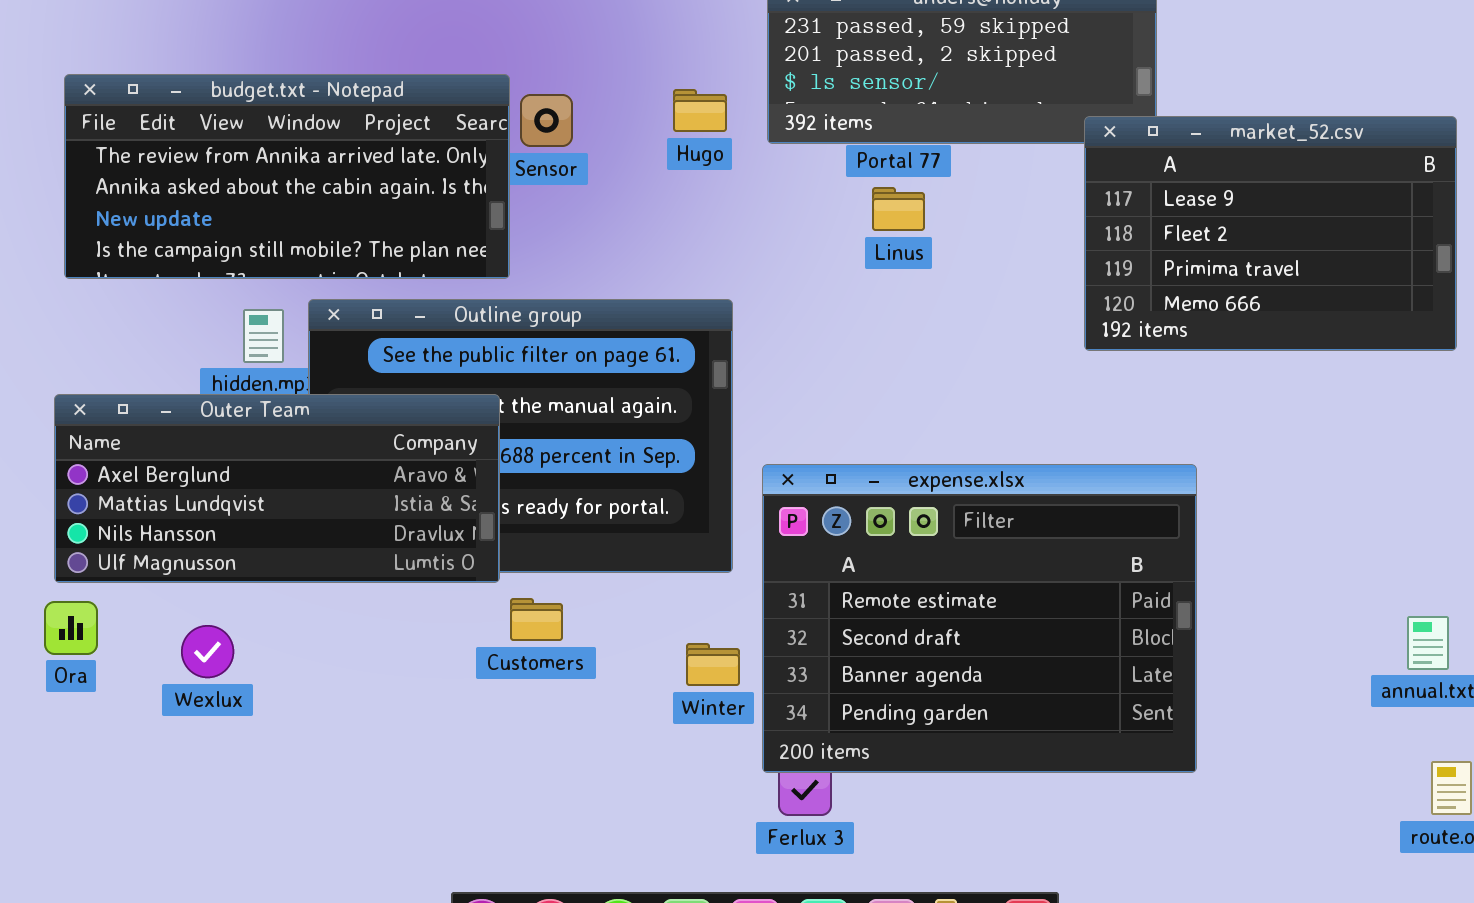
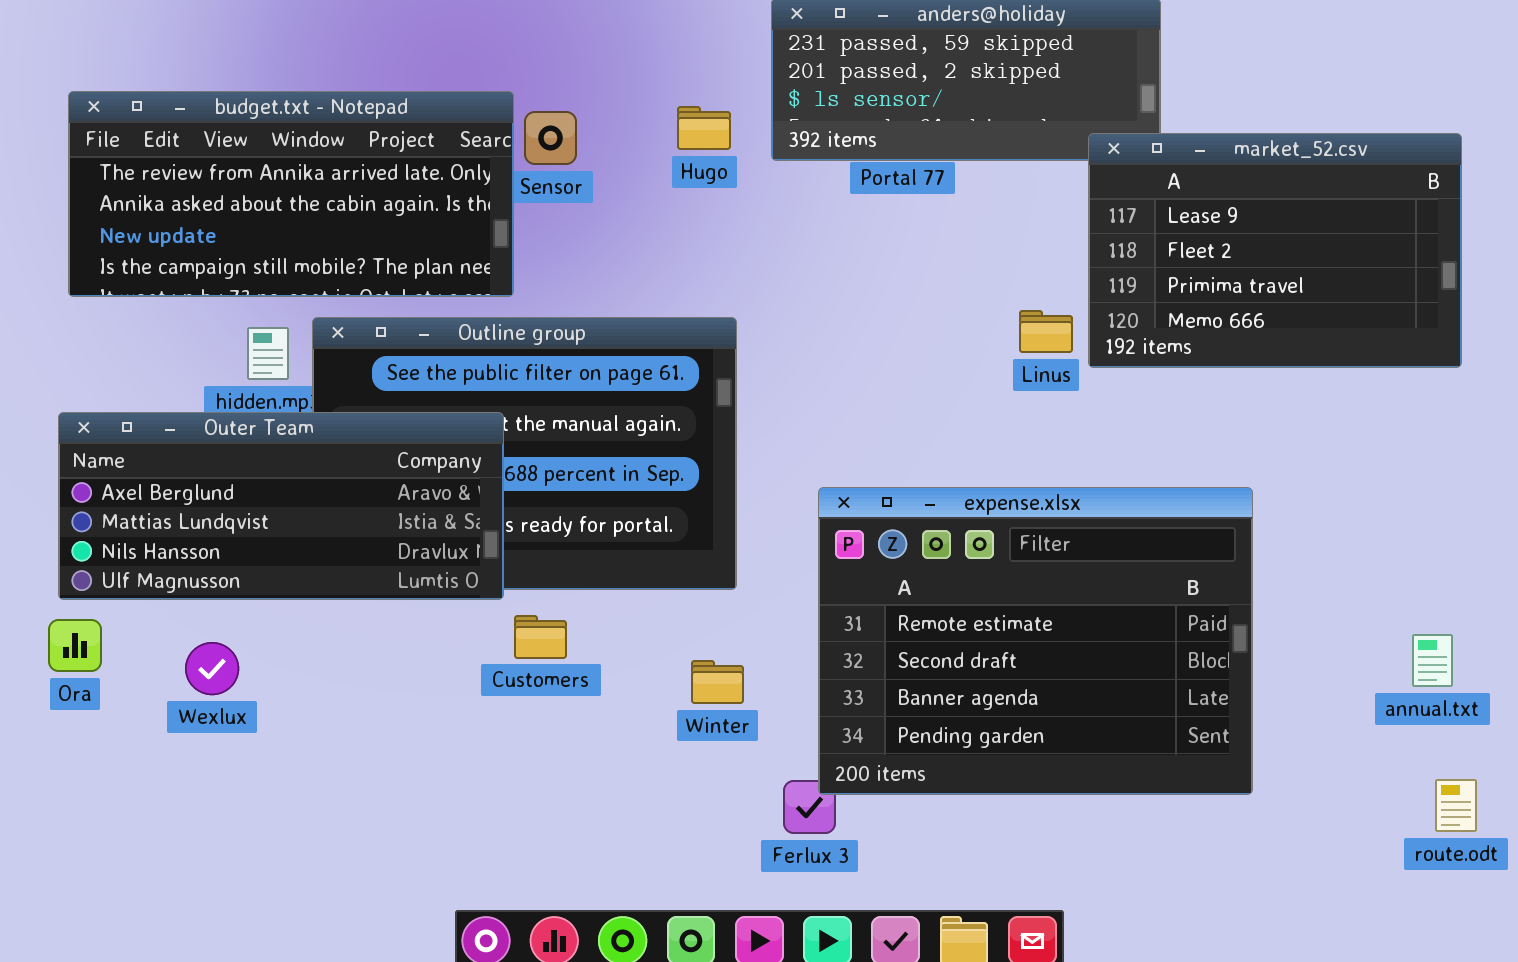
Linus: [872,187,925,231] -> [1019,310,1073,353], moved
expense.xlsx: [762,464,1197,773] -> [818,487,1253,795], moved

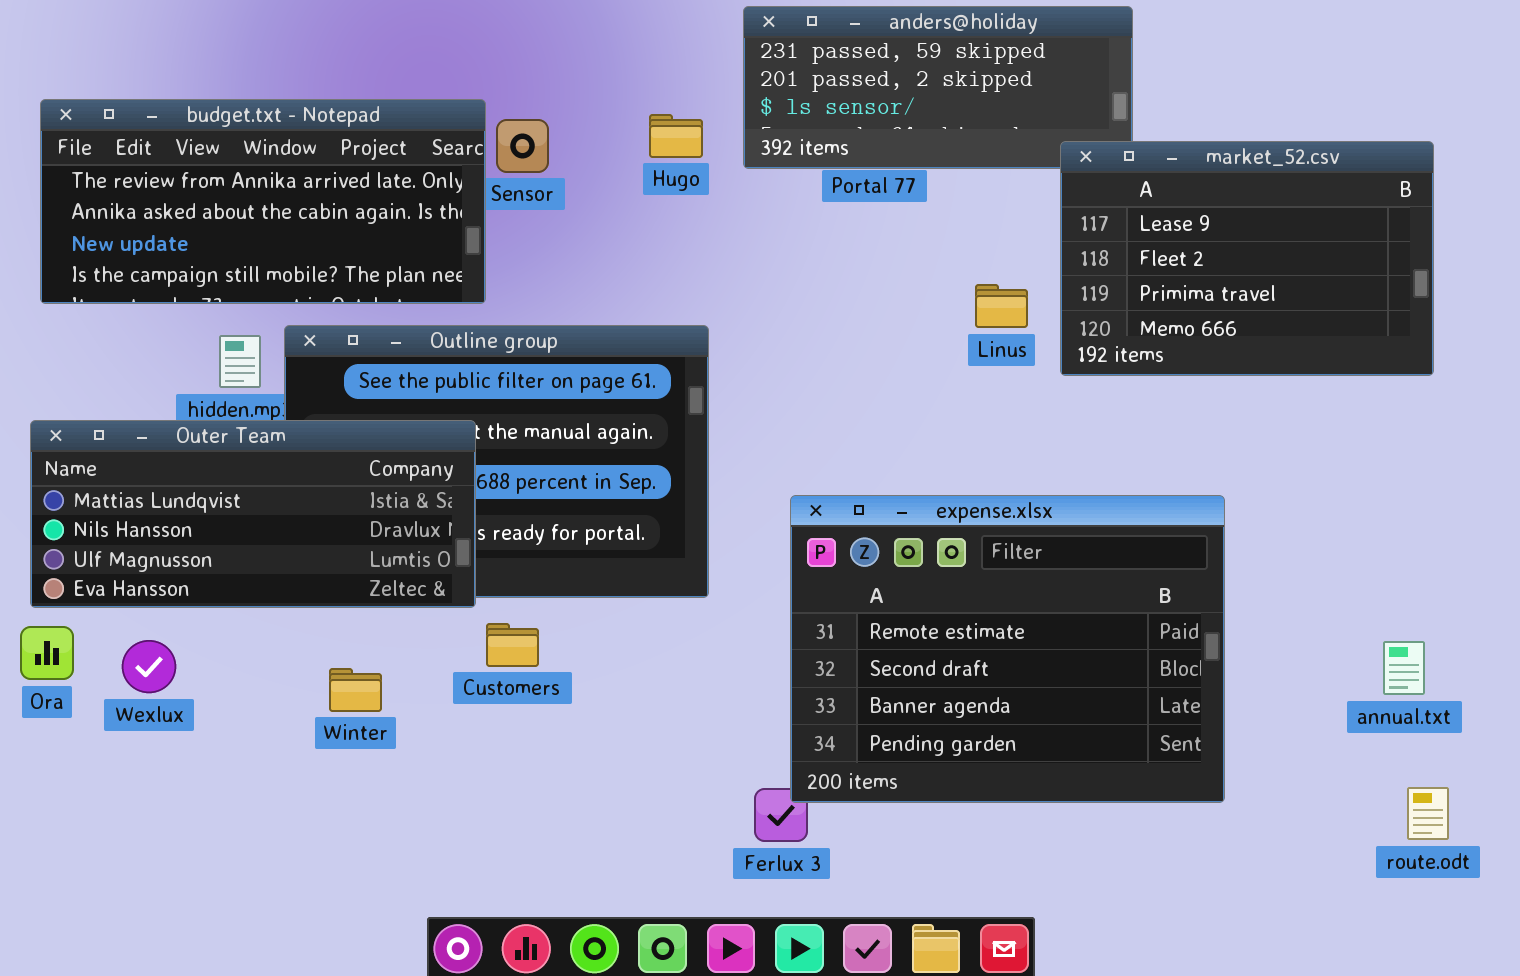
Linus: [1019,310,1073,353] -> [975,284,1028,328], moved
Outer Team: [58,412,504,600] -> [30,420,476,608], scrolled down 1 row
Wexlux: [185,642,239,695] -> [122,640,176,693], moved
Winter: [691,660,744,704] -> [329,668,382,712], moved

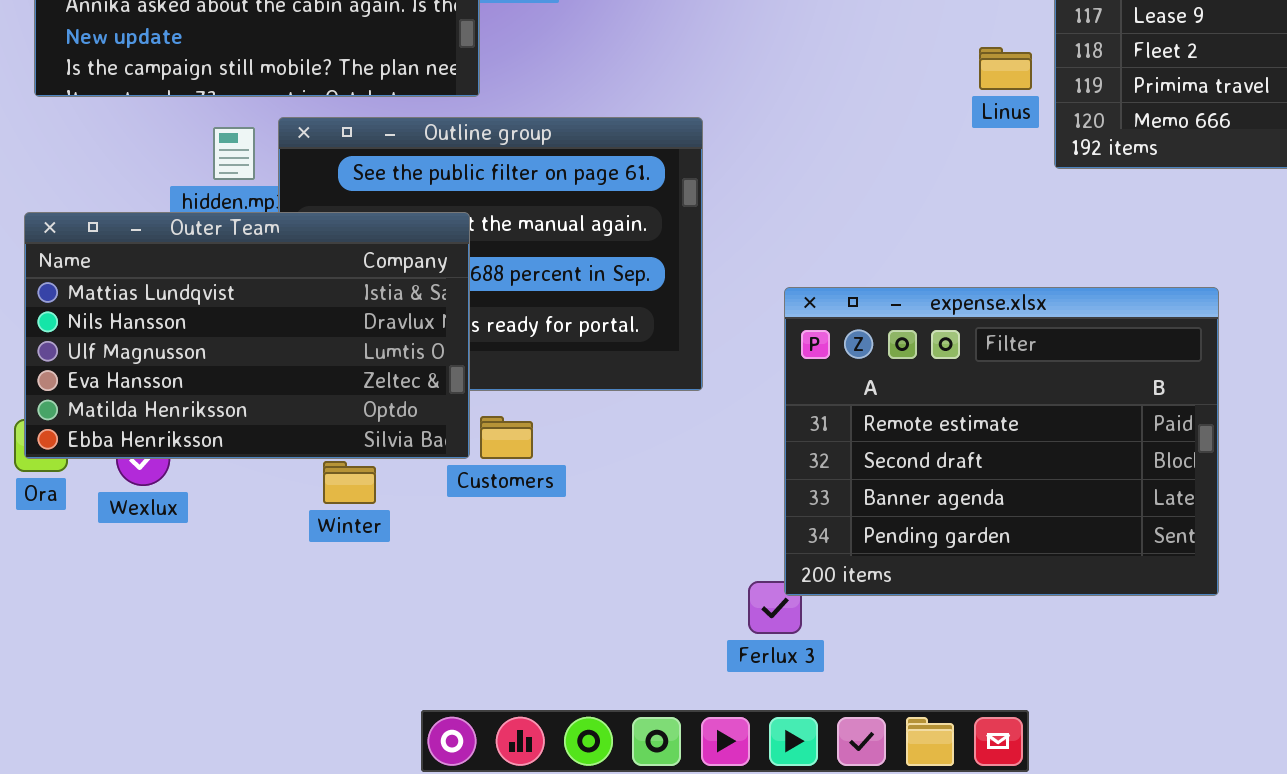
Linus: [975,284,1028,328] -> [979,47,1032,90], moved
Outer Team: [30,420,476,608] -> [24,212,470,459], resized

